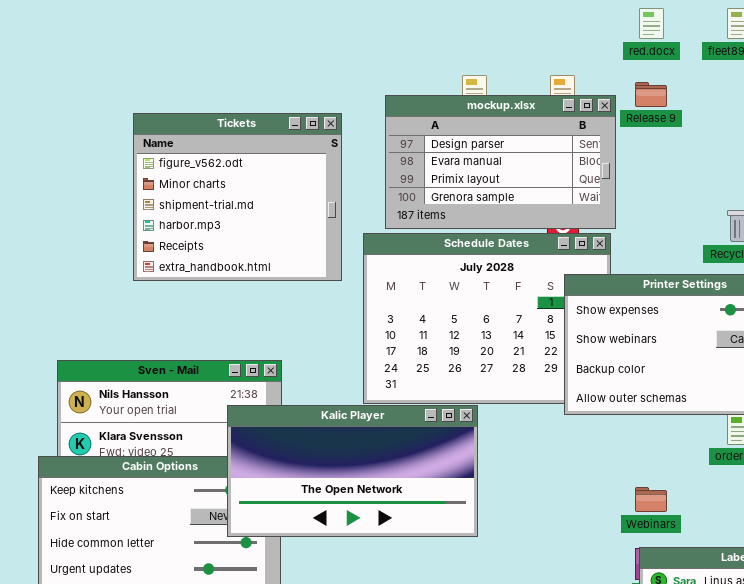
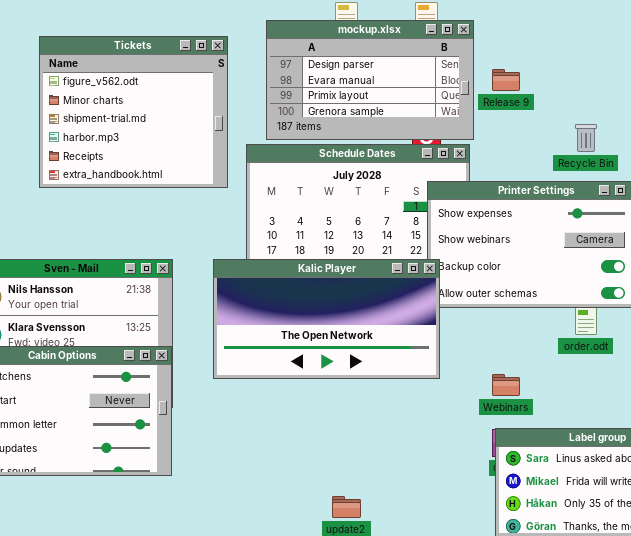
Release 9: [635,82,667,107] -> [492,69,520,91], moved
Kalic Player: [227,405,478,537] -> [213,259,440,379], moved

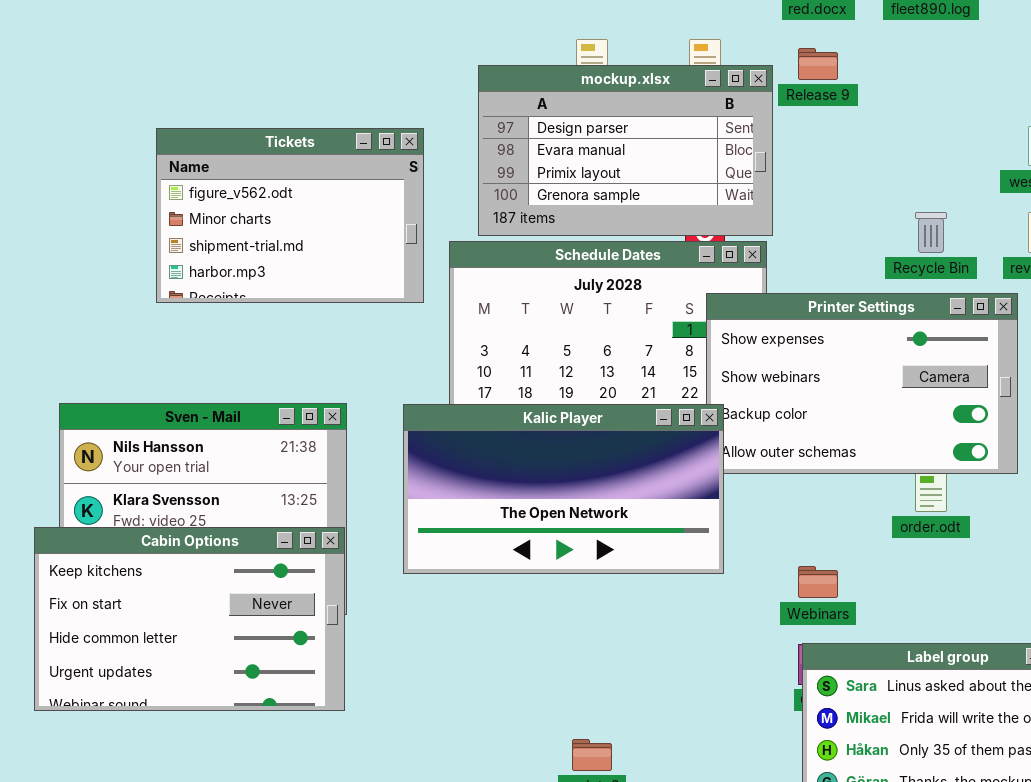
Tickets: [39,36,228,188] -> [156,128,424,303], resized
Release 9: [492,69,520,91] -> [798,48,838,80], moved

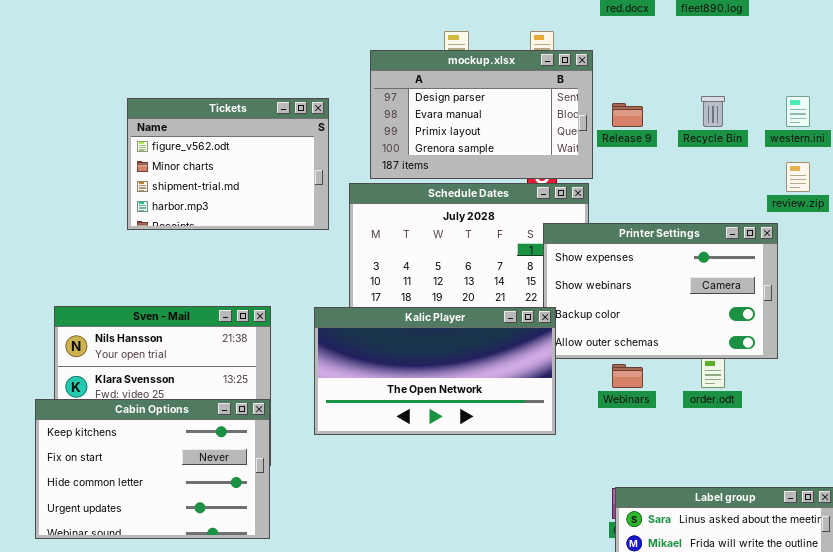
Release 9: [798,48,838,80] -> [612,103,643,127], moved
Recycle Bin: [915,212,947,253] -> [701,96,725,127], moved
Webinars: [798,566,838,598] -> [612,364,643,388], moved

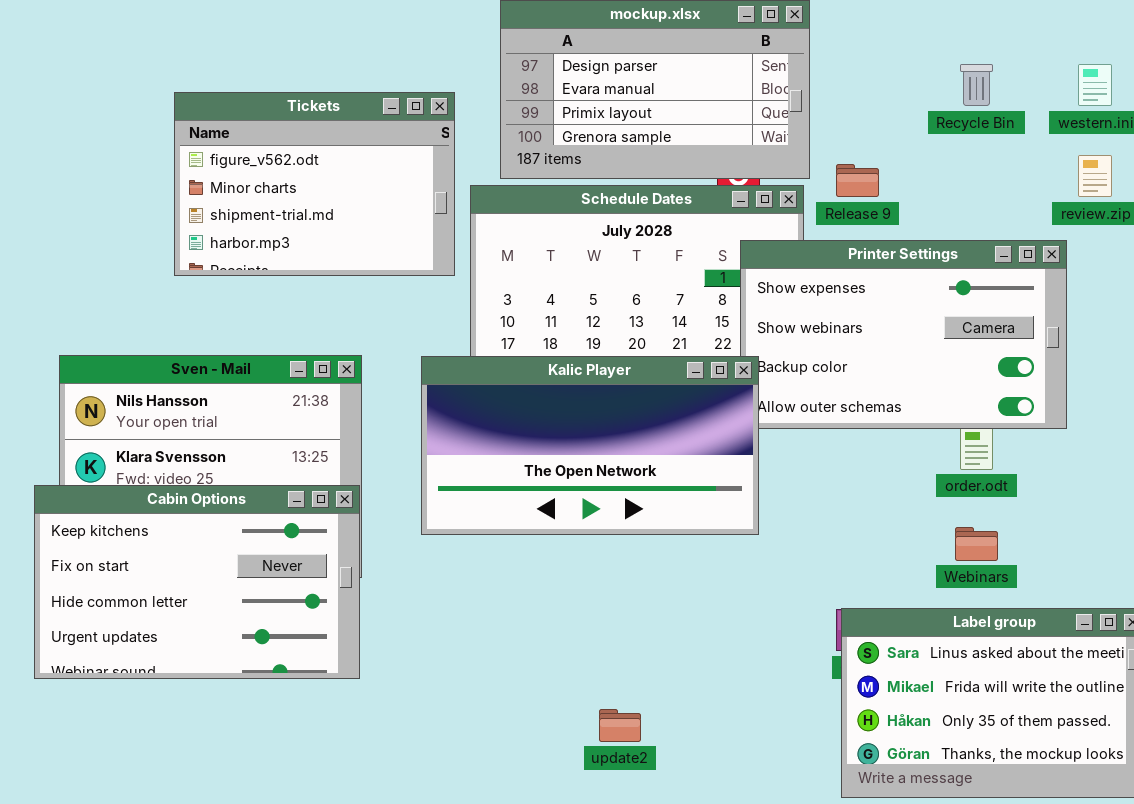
Tickets: [127,98,329,230] -> [174,92,455,276], moved
Release 9: [612,103,643,127] -> [836,164,879,197], moved
Webinars: [612,364,643,388] -> [955,527,998,561], moved

